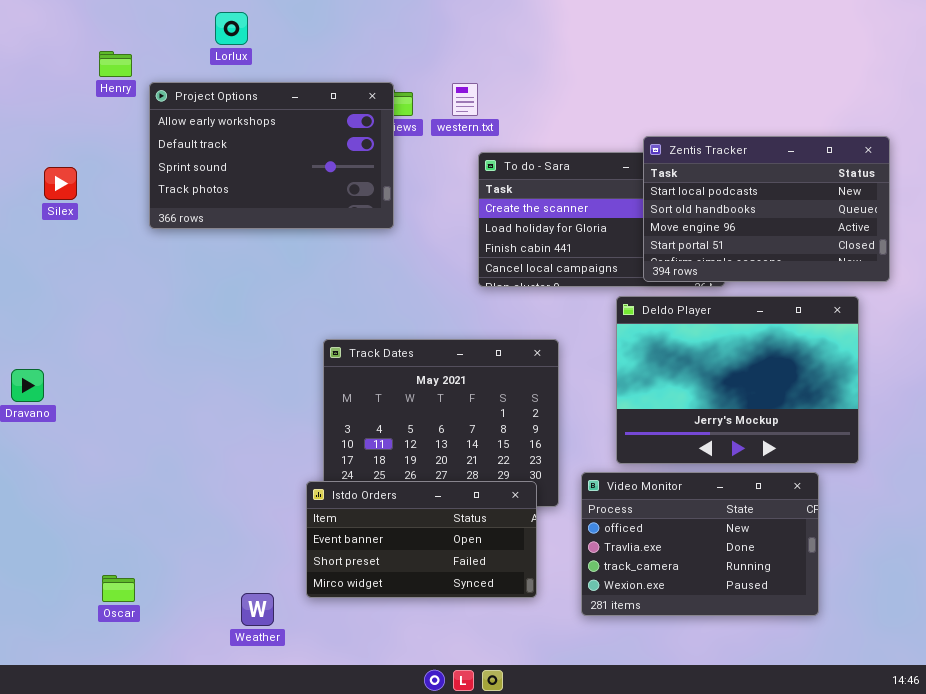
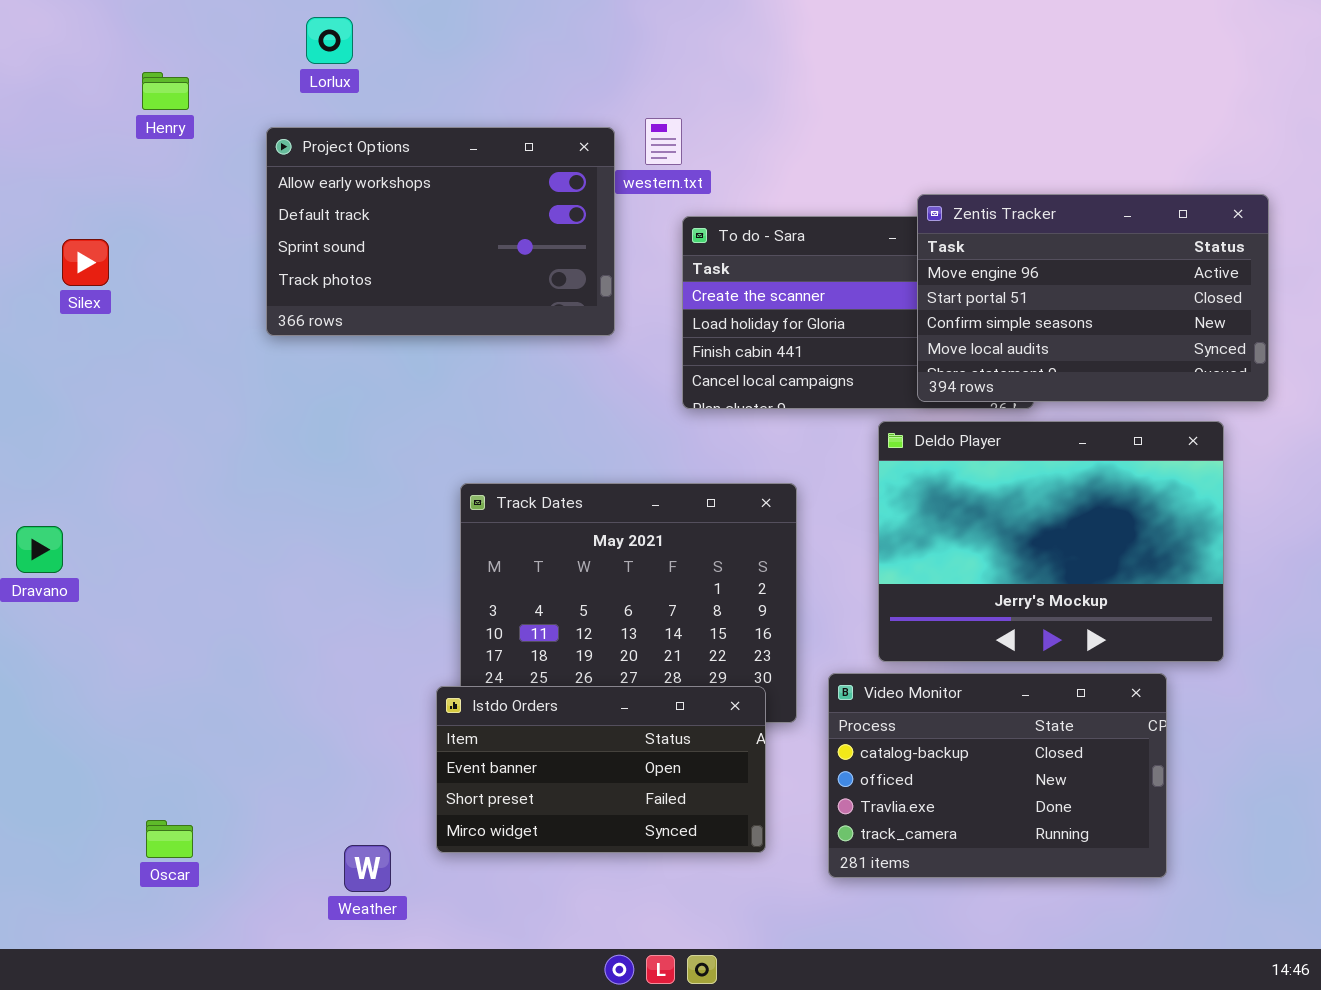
Project Options: [149,82,394,229] -> [266,127,615,336], moved
Zentis Tracker: [643,136,890,282] -> [917,194,1269,402], scrolled down 2 rows
Video Monitor: [581,472,819,616] -> [828,673,1167,878], scrolled up 1 row

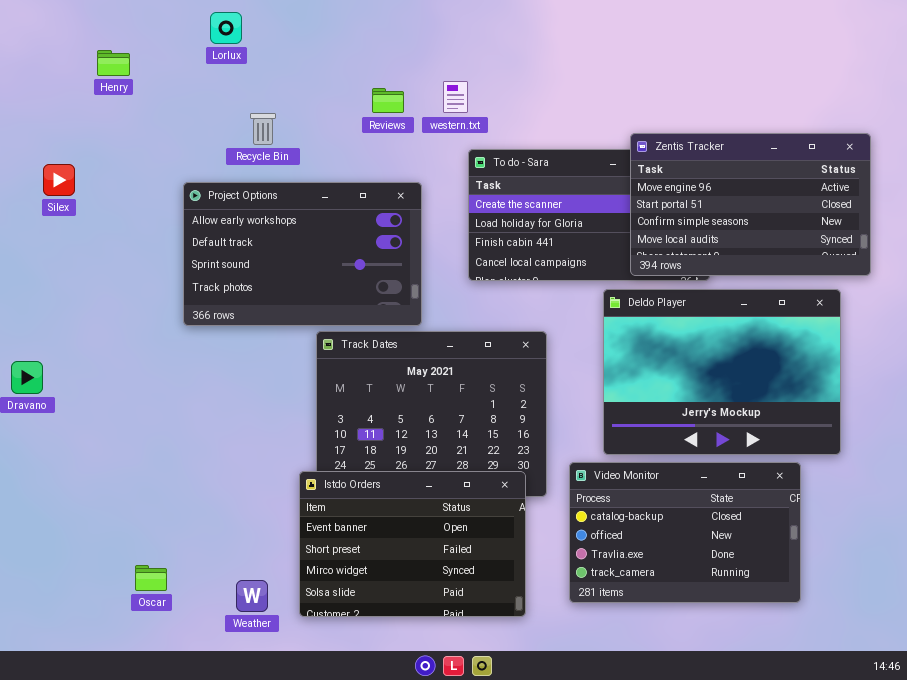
Project Options: [266,127,615,336] -> [183,182,422,326], moved
Istdo Orders: [436,686,766,853] -> [299,471,526,617], resized
Oscar: [146,820,193,858] -> [135,565,167,591], moved

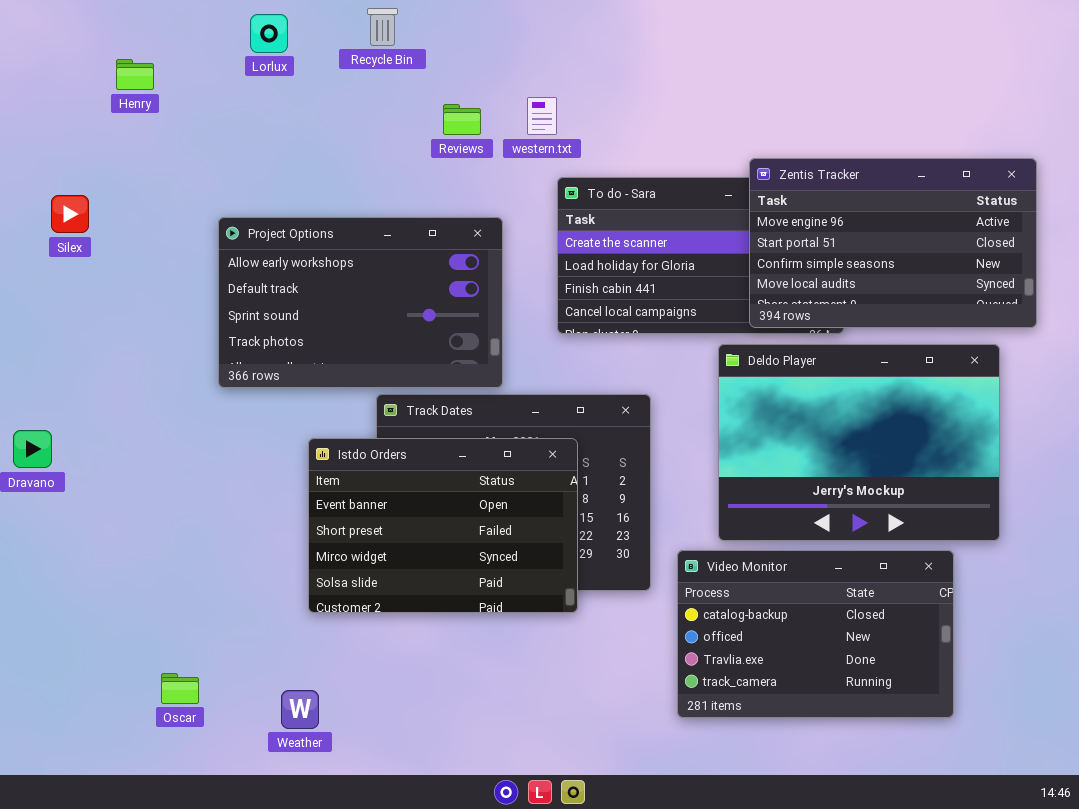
Recycle Bin: [250,113,276,145] -> [367,8,398,46], moved
Istdo Orders: [299,471,526,617] -> [308,438,578,613], moved

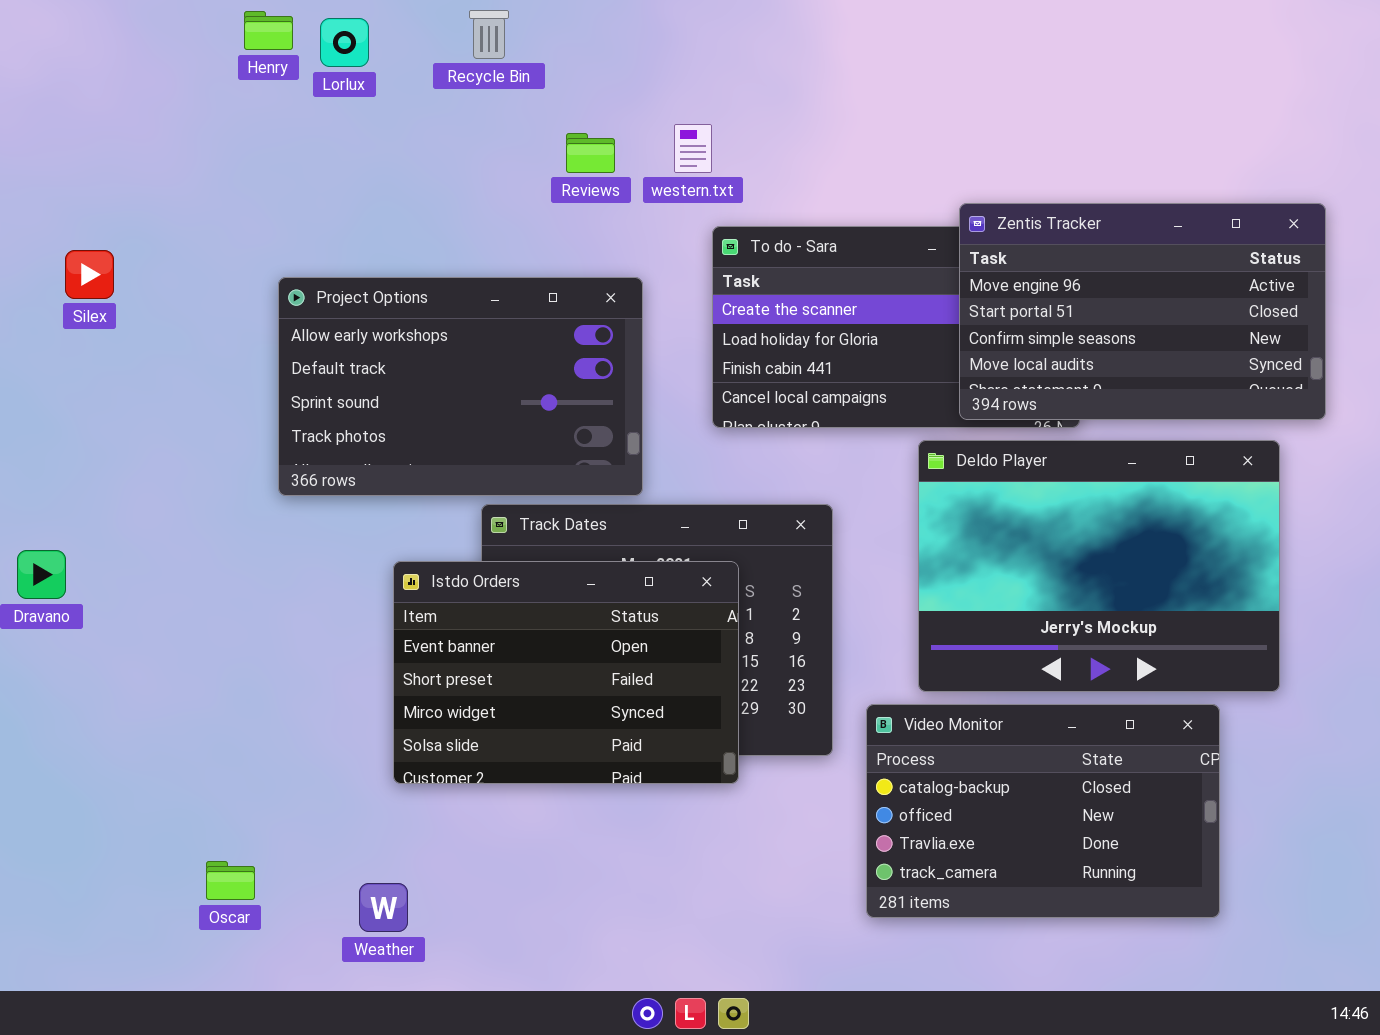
Henry: [116,59,154,90] -> [244,11,293,50], moved

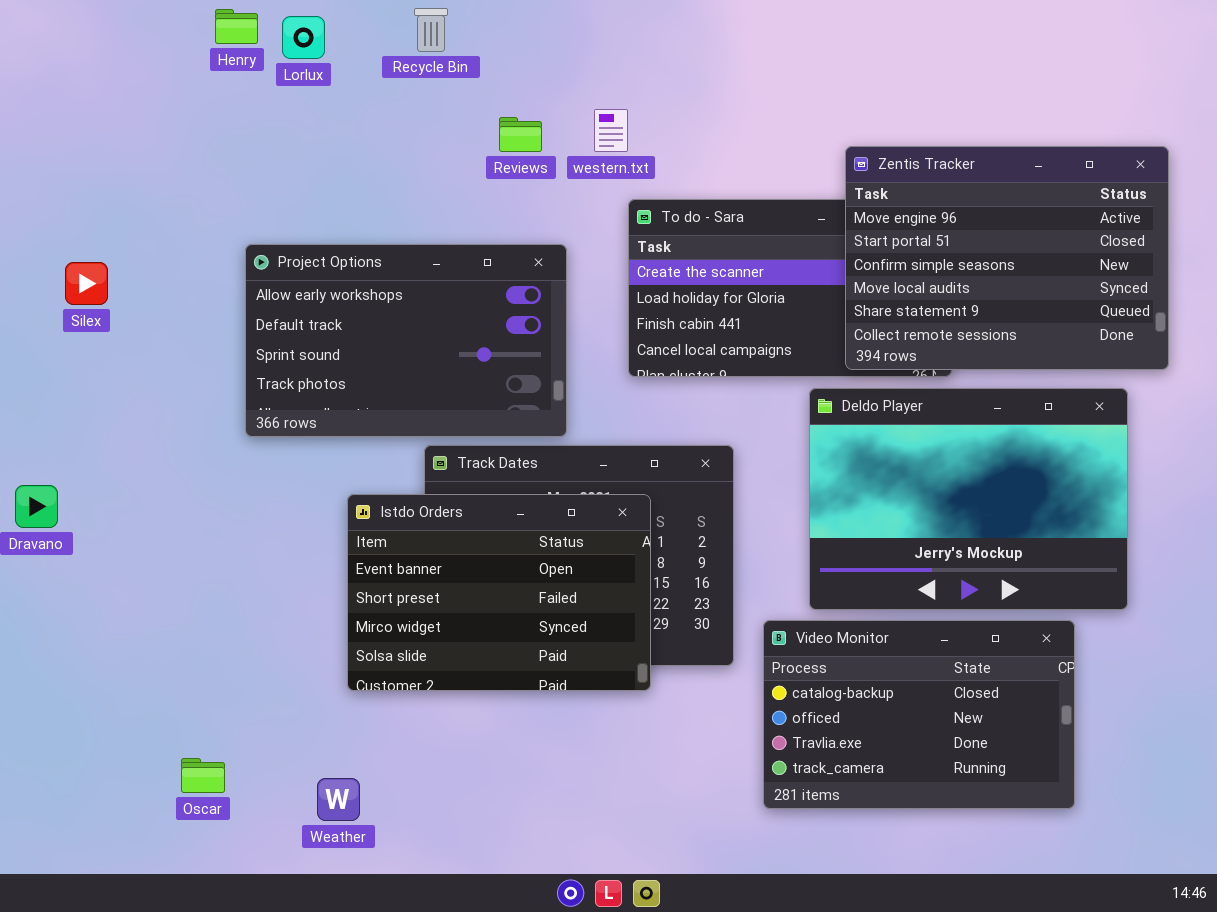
Zentis Tracker: [959,203,1326,420] -> [845,146,1169,370], resized
Silex: [65,250,114,299] -> [65,262,108,305], moved

